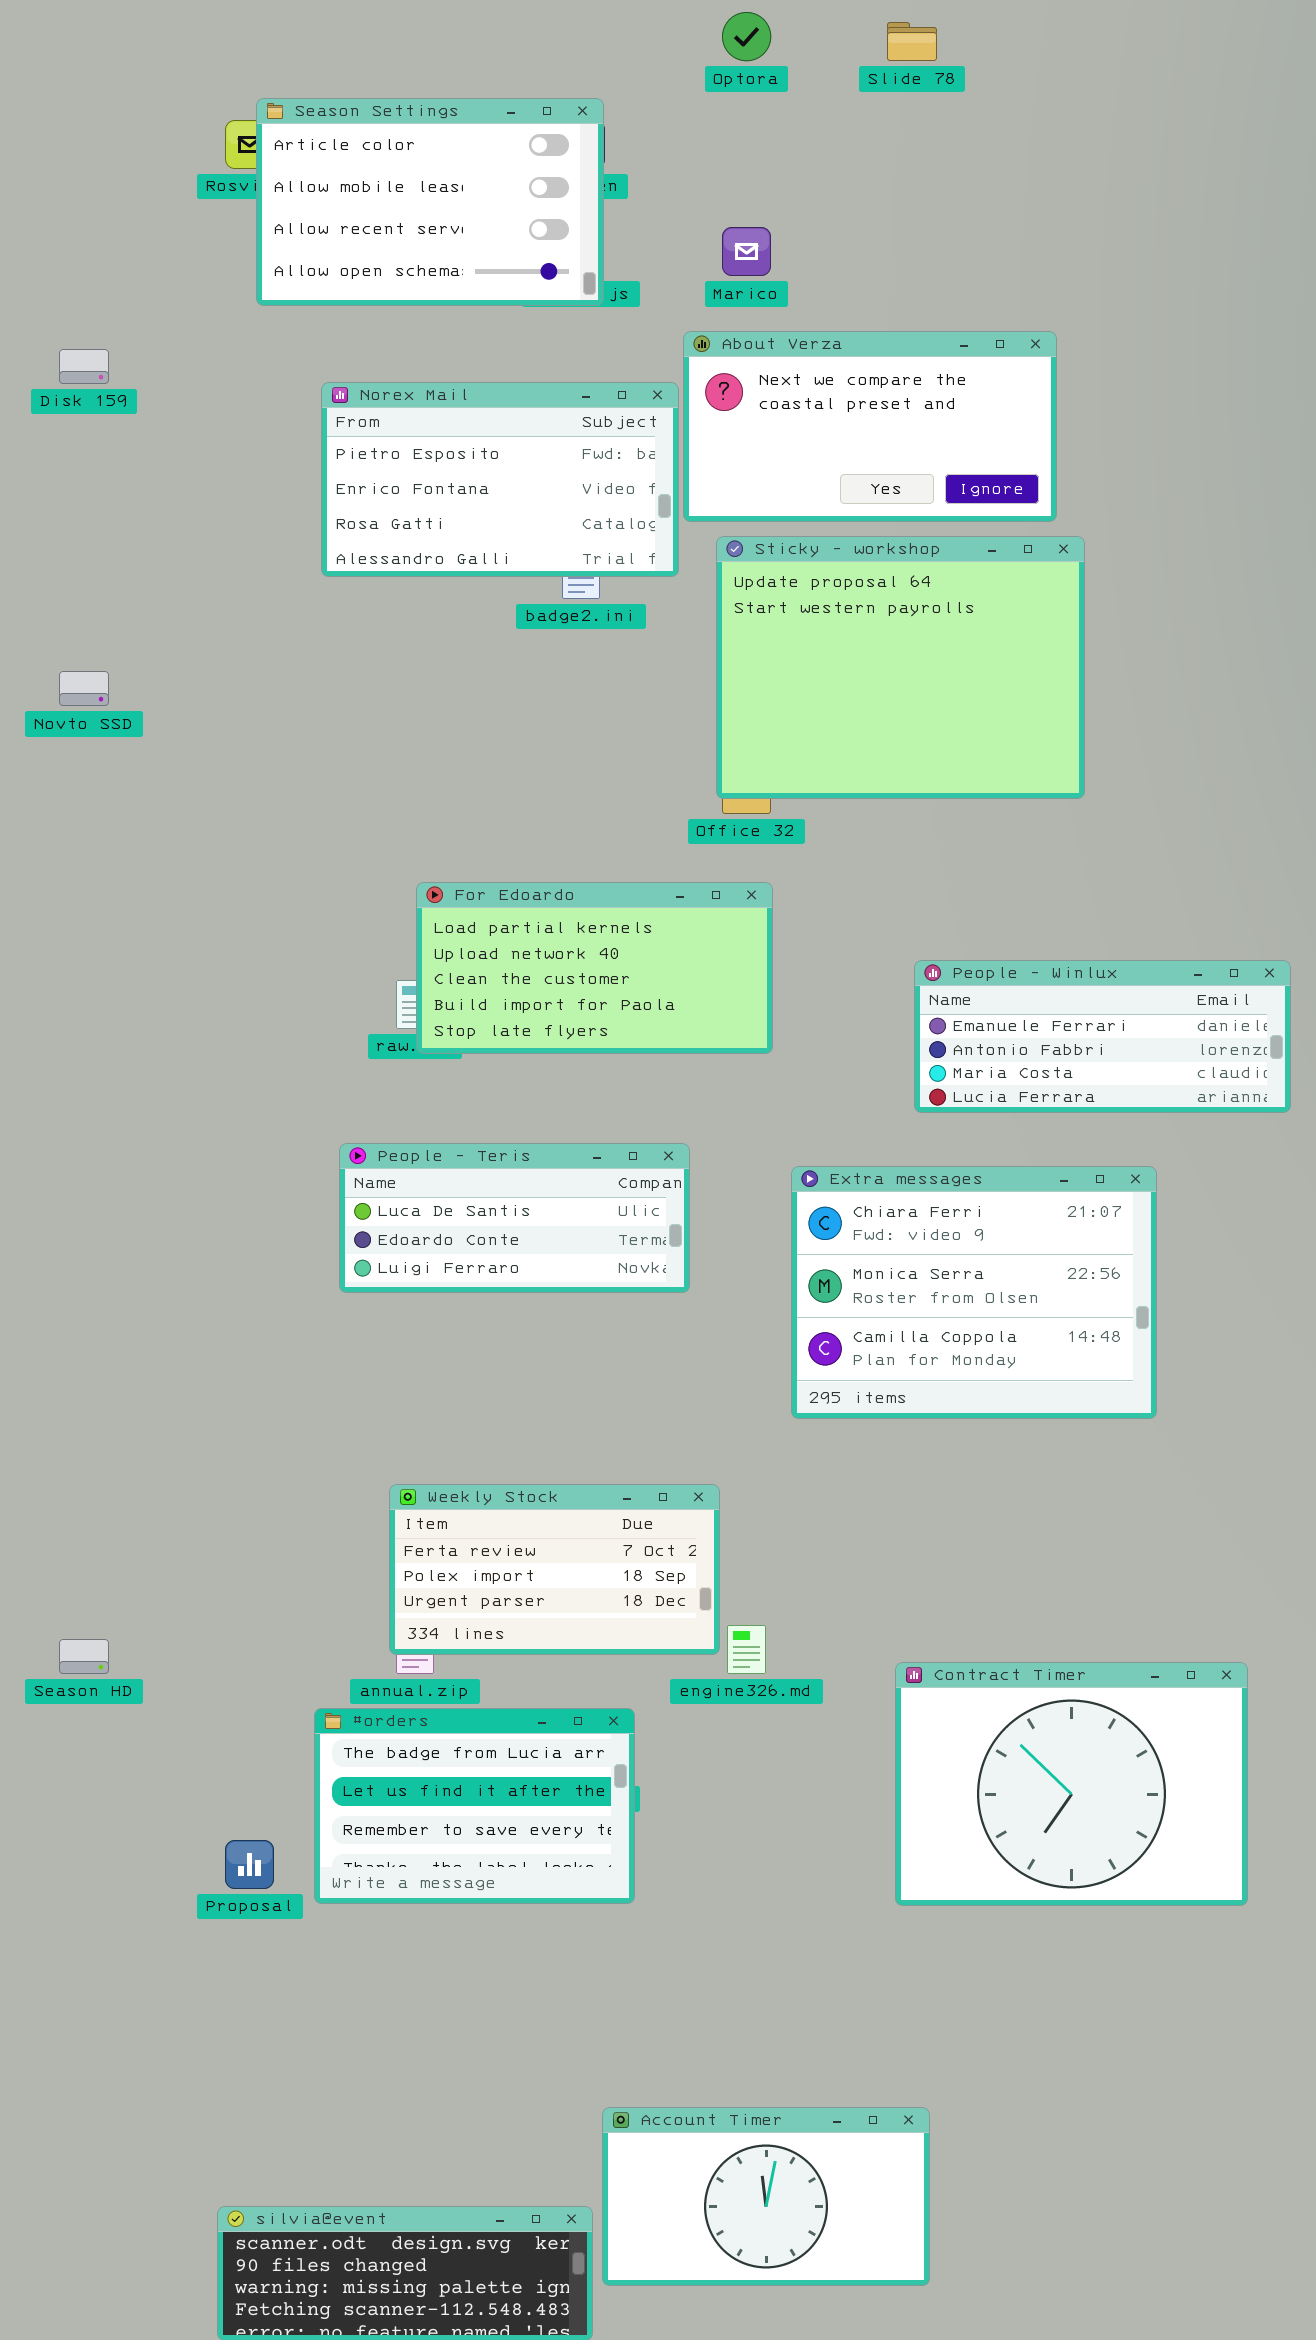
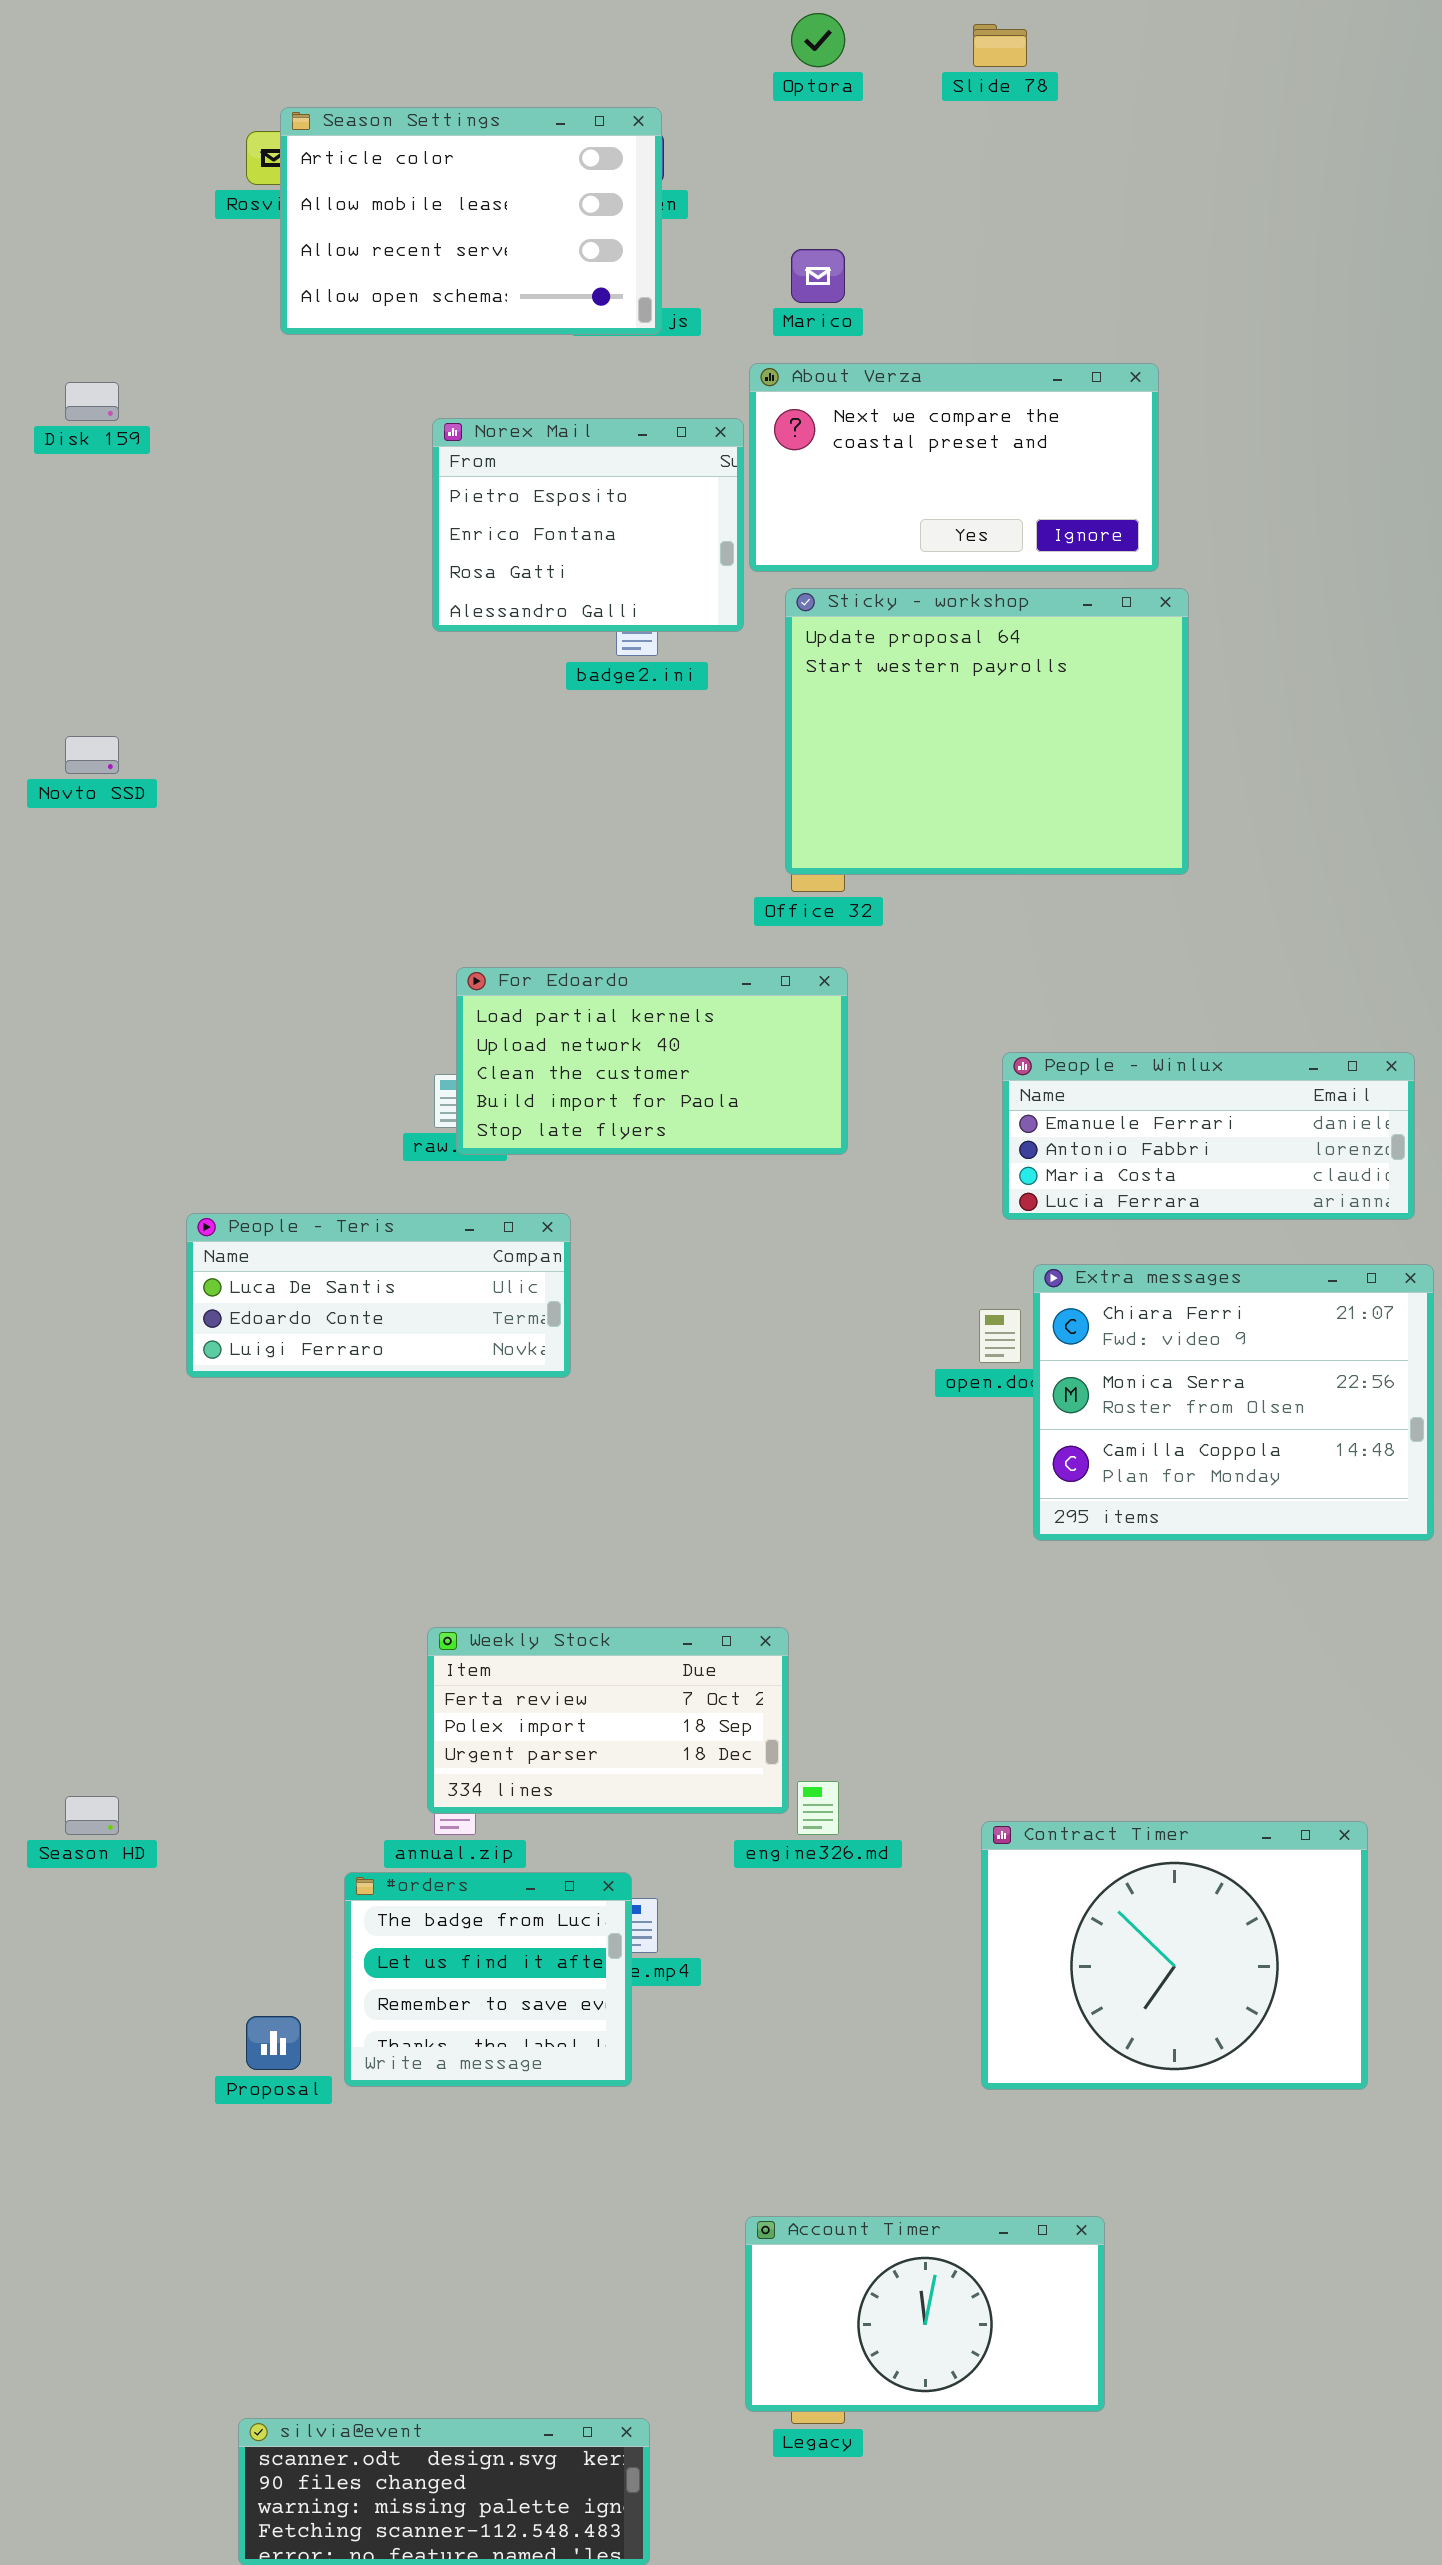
Norex Mail: [321,382,679,577] -> [432,418,744,632], resized
People - Teris: [339,1143,690,1293] -> [186,1213,571,1378], moved
Extra messages: [791,1166,1157,1419] -> [1033,1264,1434,1541], moved
#orders: [314,1708,635,1904] -> [344,1872,632,2087], resized
Account Timer: [602,2107,930,2286] -> [745,2216,1105,2412], moved

